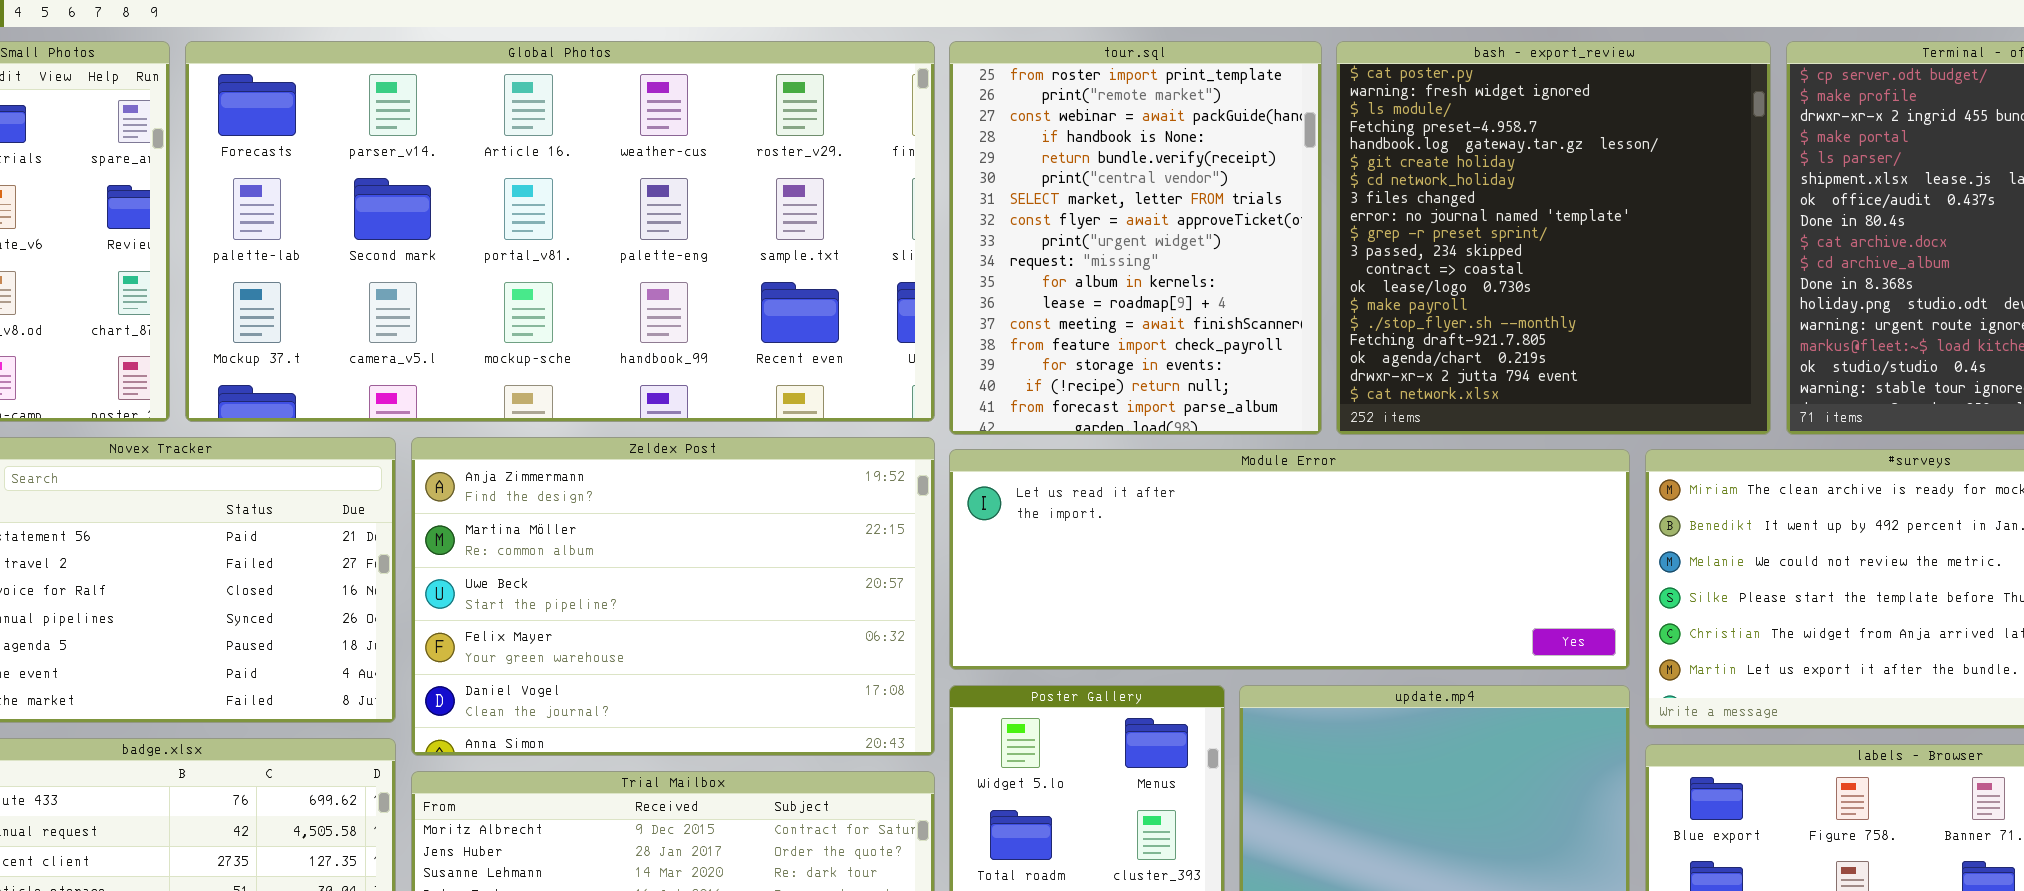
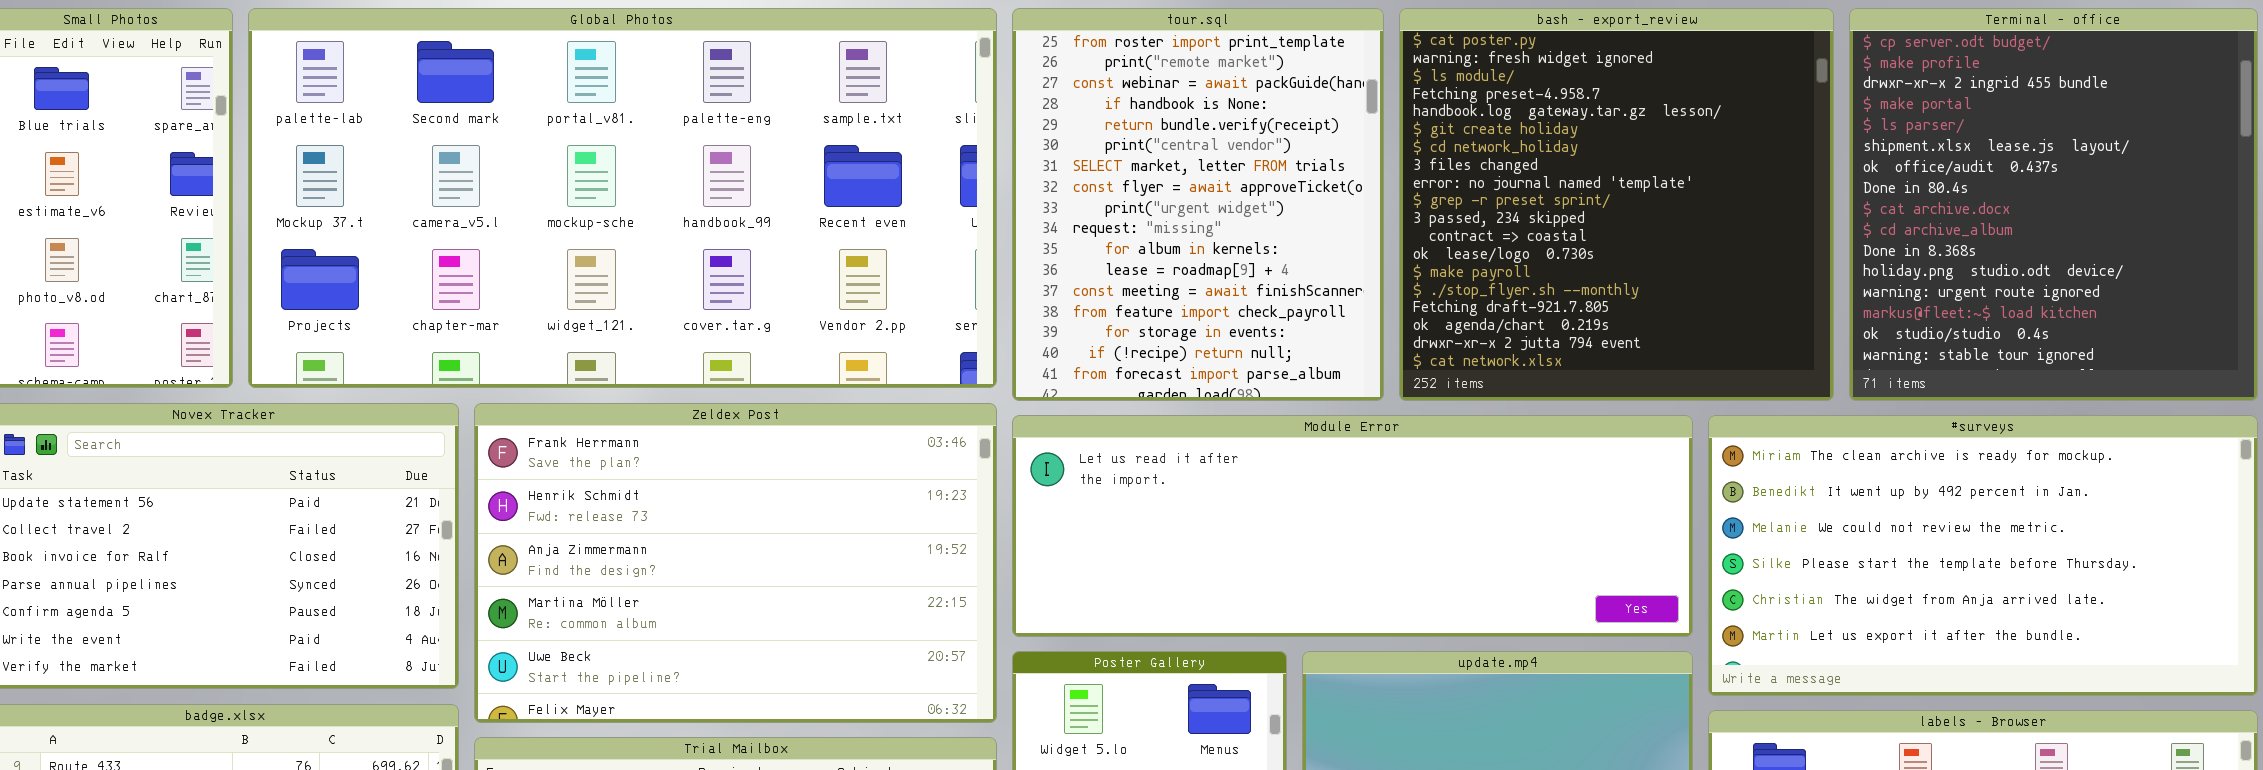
Global Photos: [185,41,935,422] -> [248,8,997,388], scrolled down 1 row
Zeldex Post: [411,437,935,756] -> [474,403,997,723], scrolled up 2 rows

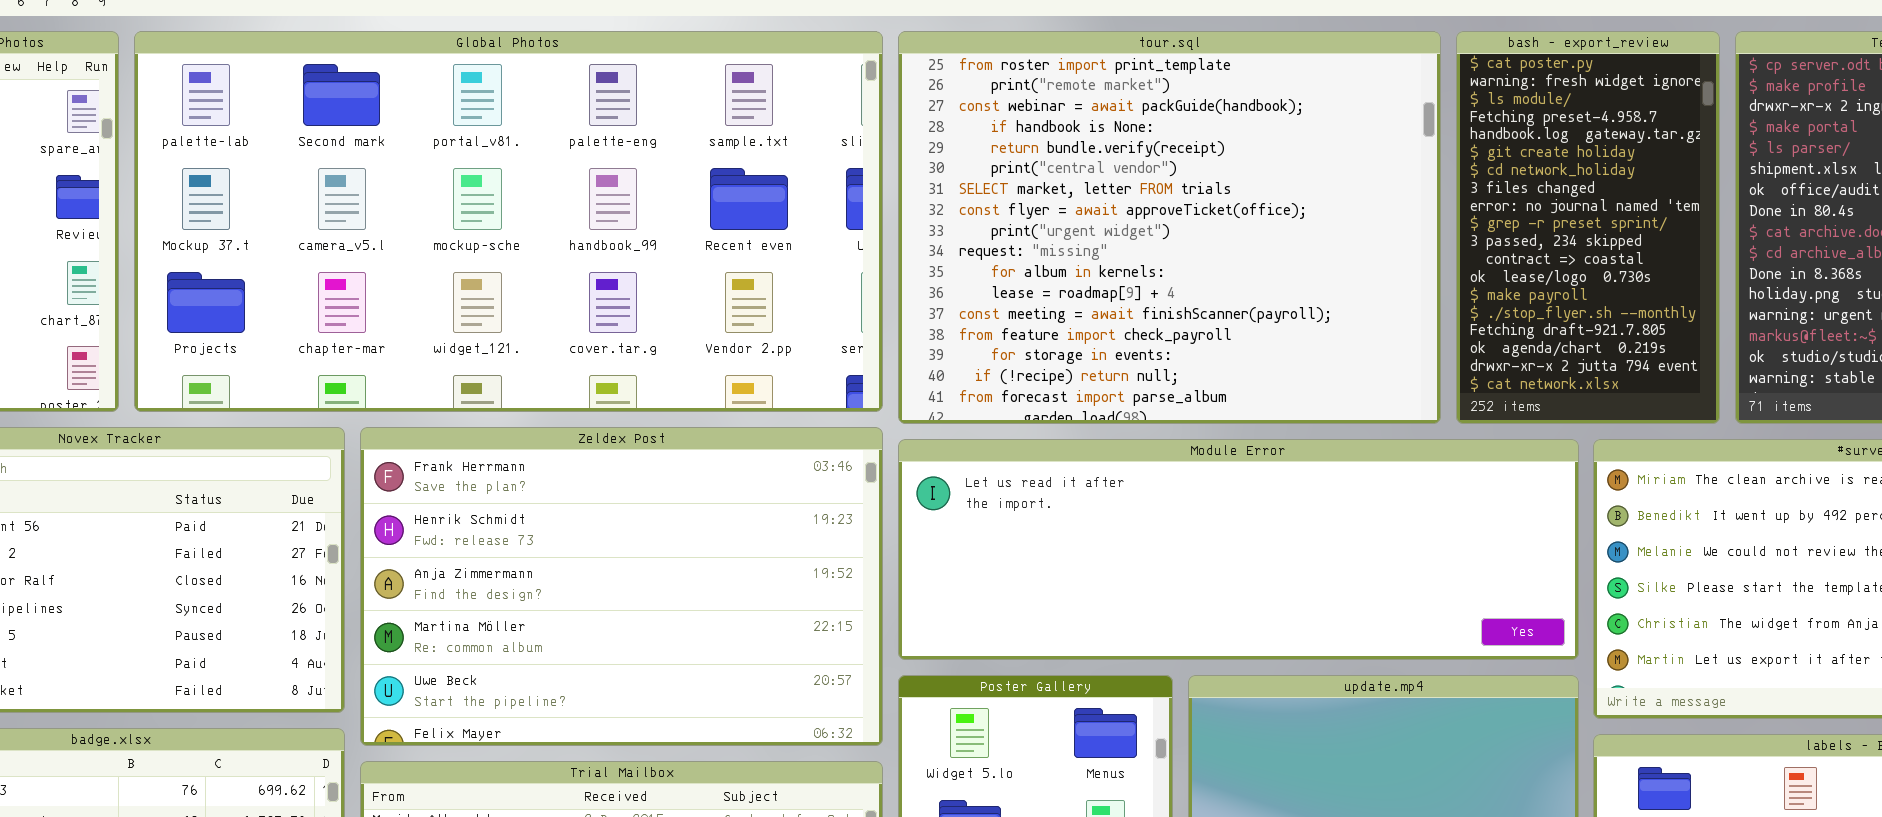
tour.sql: [1012,8,1384,401] -> [898,31,1441,424], resized
bash - export_review: [1399,8,1834,401] -> [1456,31,1720,424], resized

